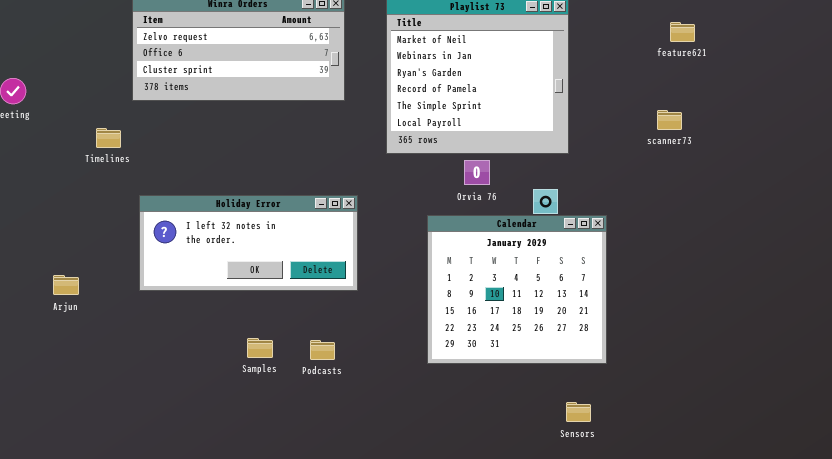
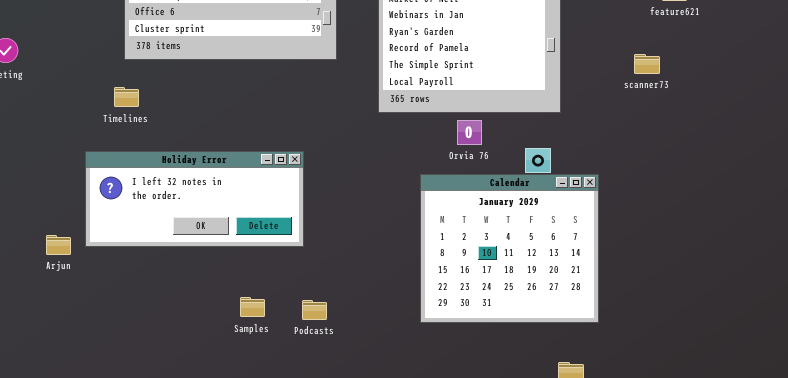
scanner73: [657,110,682,130] -> [634,54,660,74], moved
Timelines: [96,128,121,148] -> [114,87,139,107], moved
Holiday Error: [139,195,358,291] -> [85,151,304,247], moved

